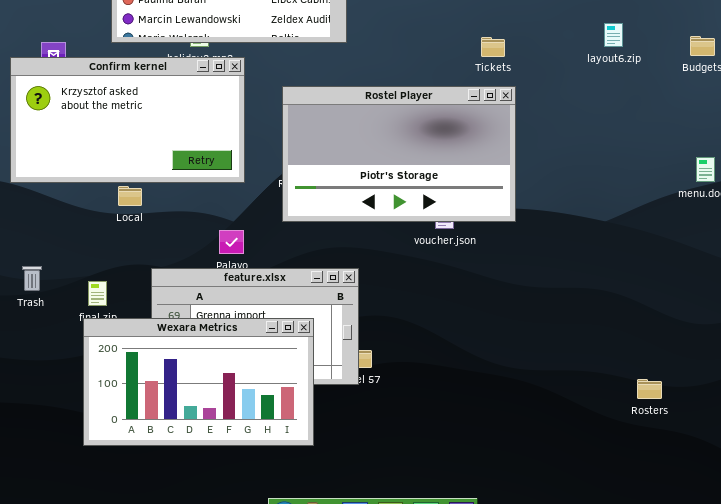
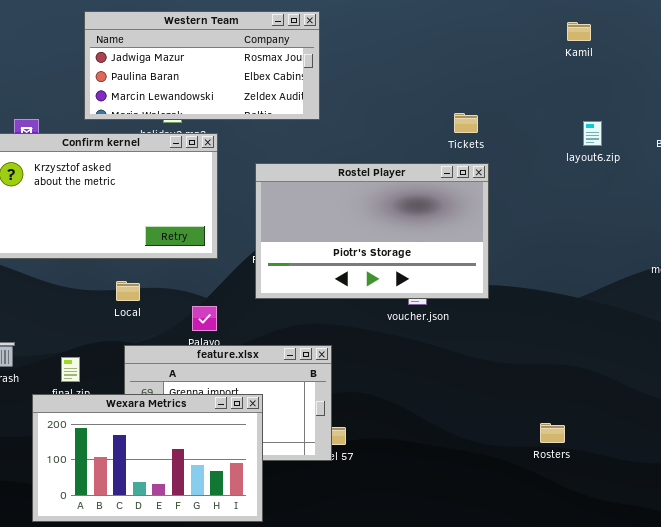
layout6.zip: [604,23,623,47] -> [583,121,602,146], moved
Local: [118,186,142,206] -> [116,281,140,301], moved
Wexara Metrics: [83,318,314,446] -> [32,394,263,522], moved
Rosters: [637,379,662,399] -> [540,423,565,443], moved

